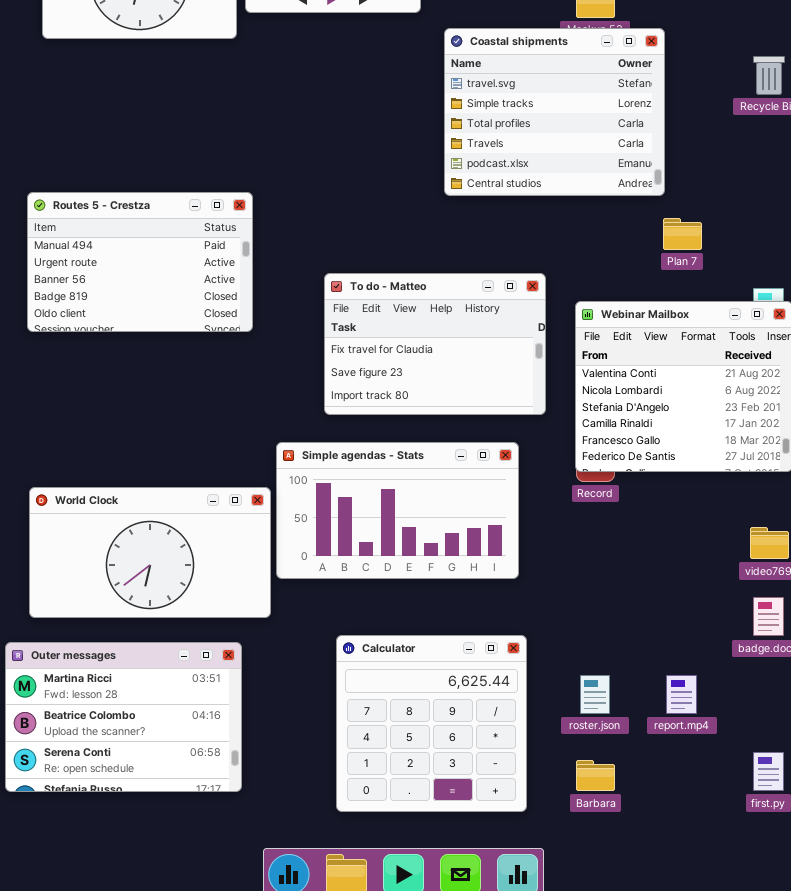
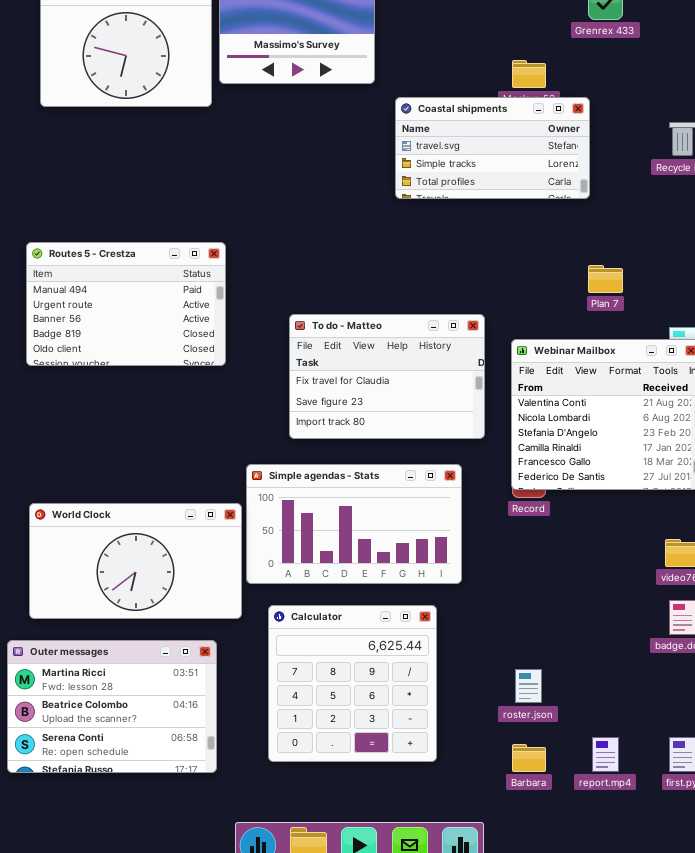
Coastal shipments: [444,28,665,196] -> [395,97,590,199], resized
Calculator: [336,635,527,812] -> [268,605,437,762], moved
report.mp4: [666,675,697,714] -> [592,737,619,772], moved

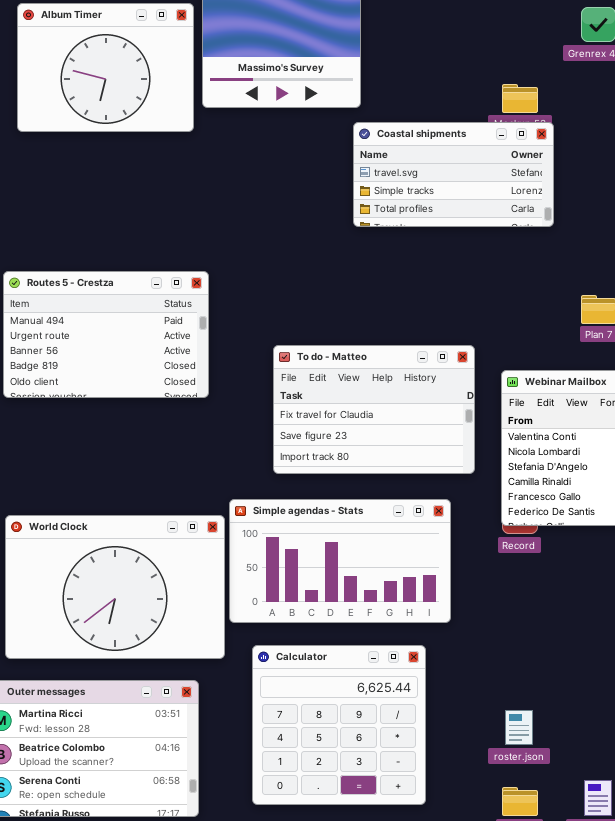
Coastal shipments: [395,97,590,199] -> [353,122,554,227], moved
World Clock: [29,503,242,619] -> [5,515,225,659], resized

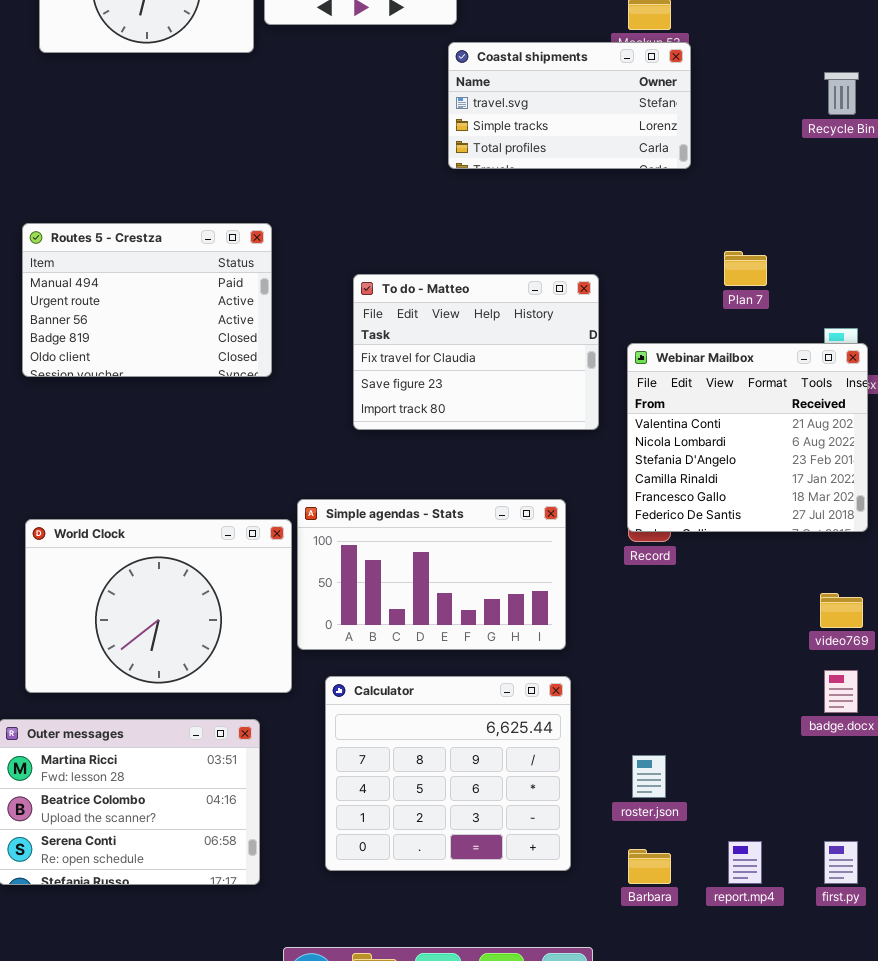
To do - Matteo: [273,345,475,474] -> [353,274,599,430], moved
Calculator: [252,645,426,805] -> [325,676,571,871], resized

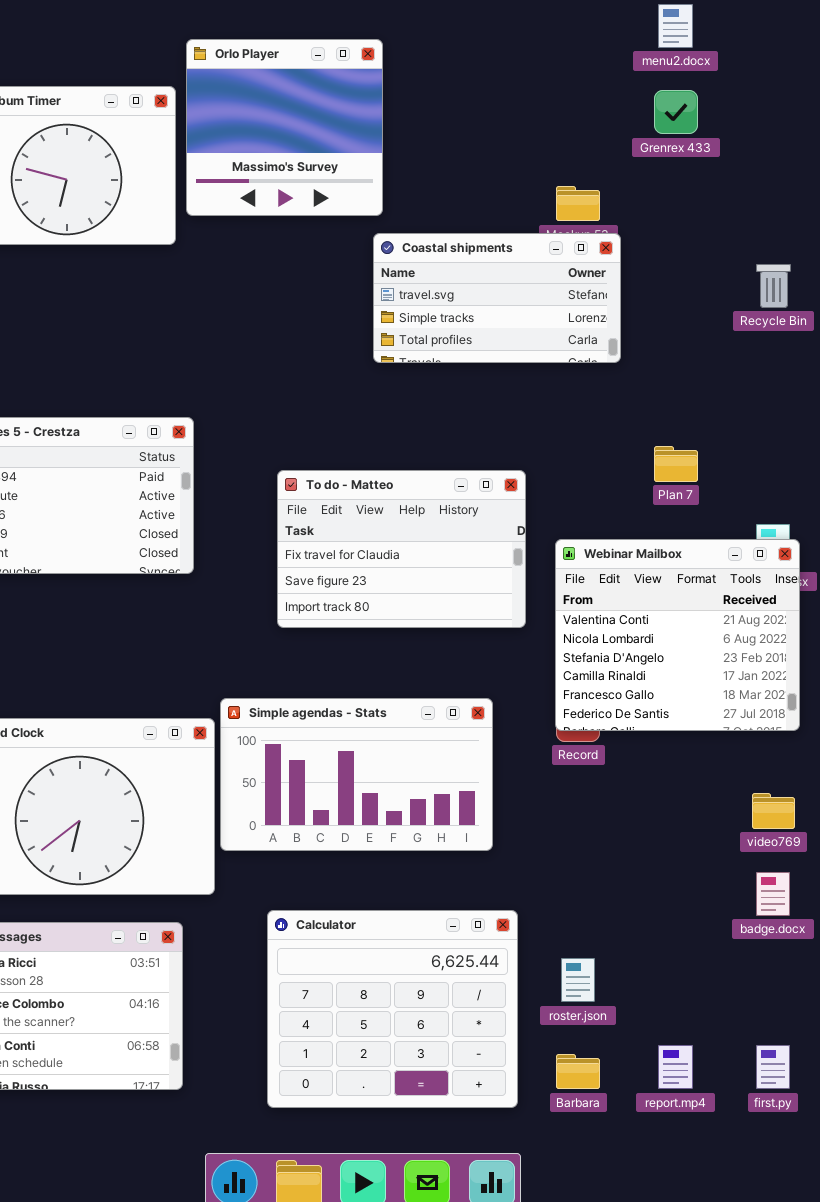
Calculator: [325,676,571,871] -> [267,910,518,1108], moved

